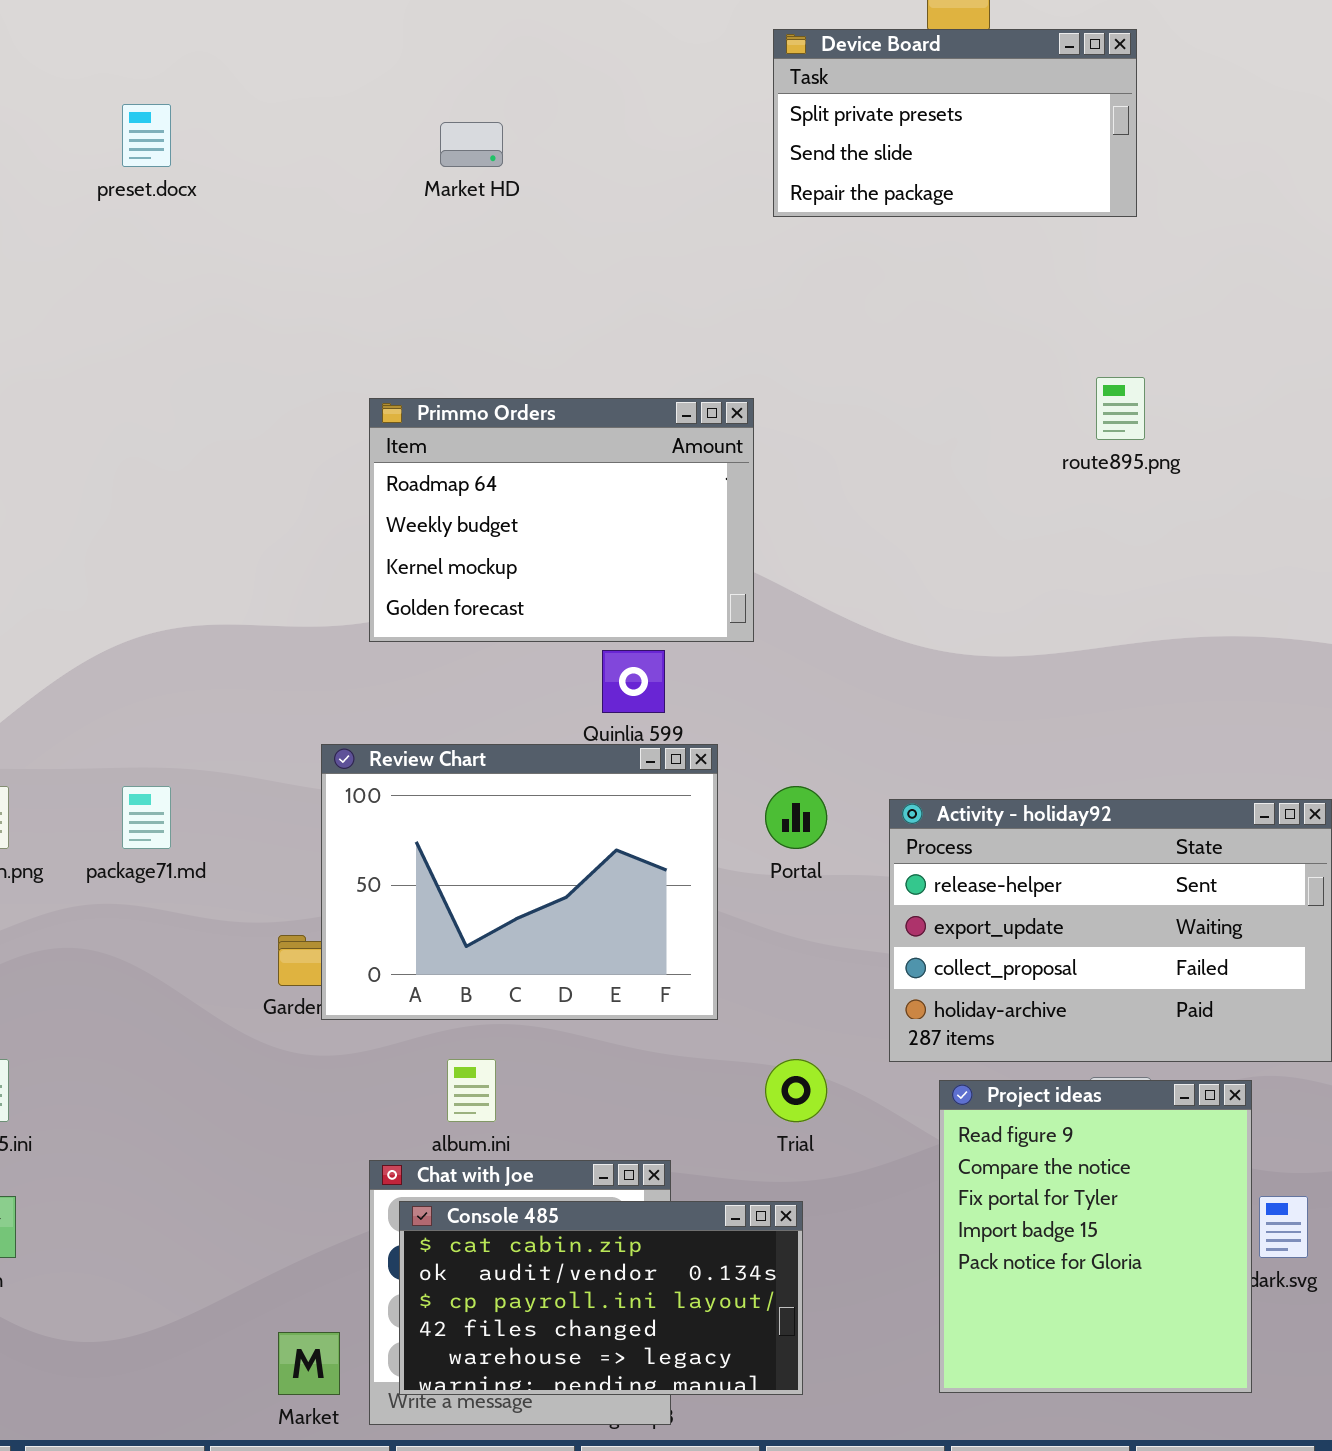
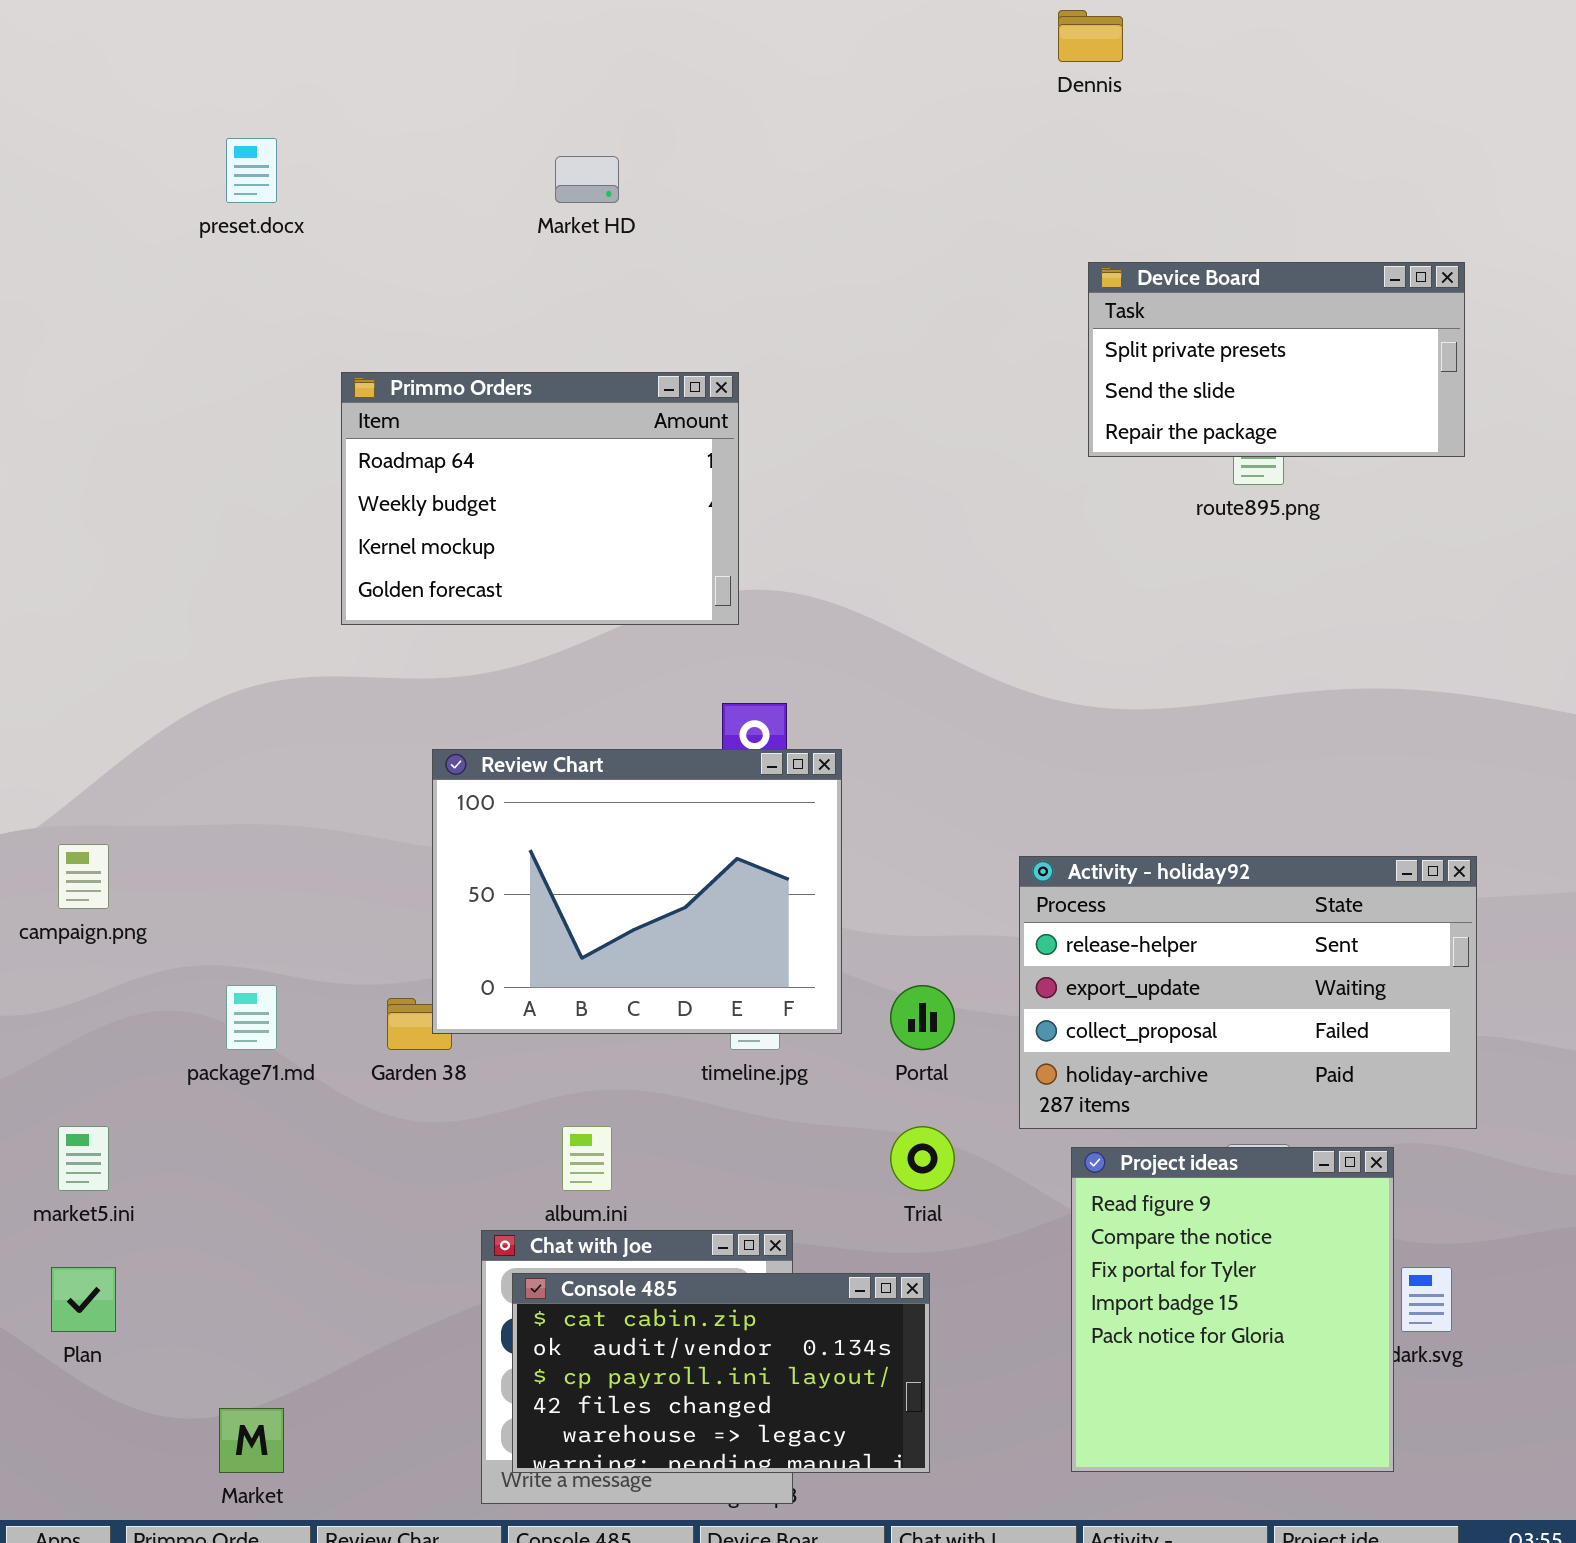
Device Board: [773,29,1137,217] -> [1088,262,1465,457], moved
Primmo Orders: [369,398,754,642] -> [341,372,739,625], moved
Review Chart: [321,744,718,1020] -> [432,749,842,1034], moved
package71.md: [122,786,171,849] -> [226,985,277,1050], moved
Portal: [765,786,827,849] -> [890,985,955,1050], moved
Market: [278,1332,340,1395] -> [219,1408,284,1473], moved

